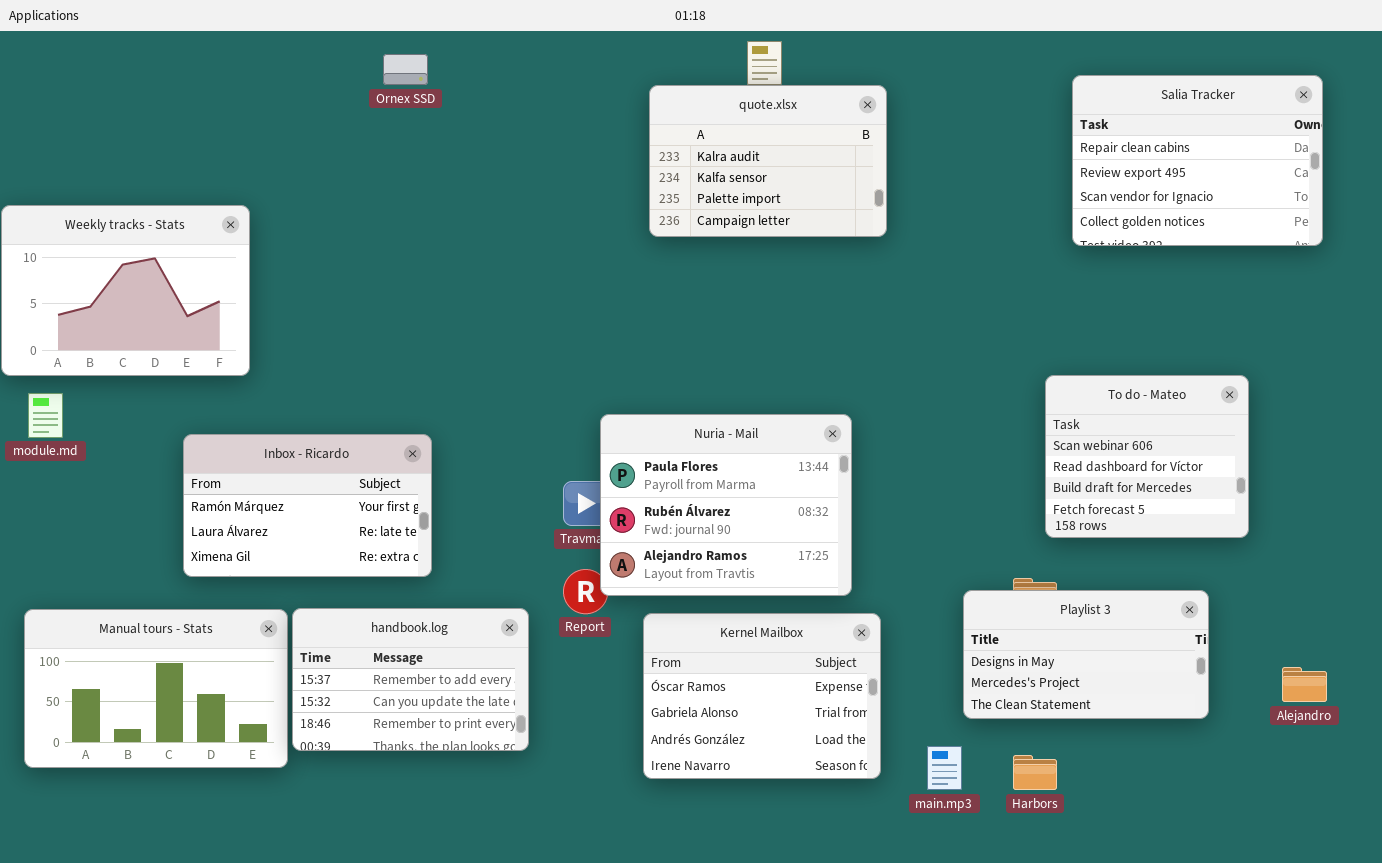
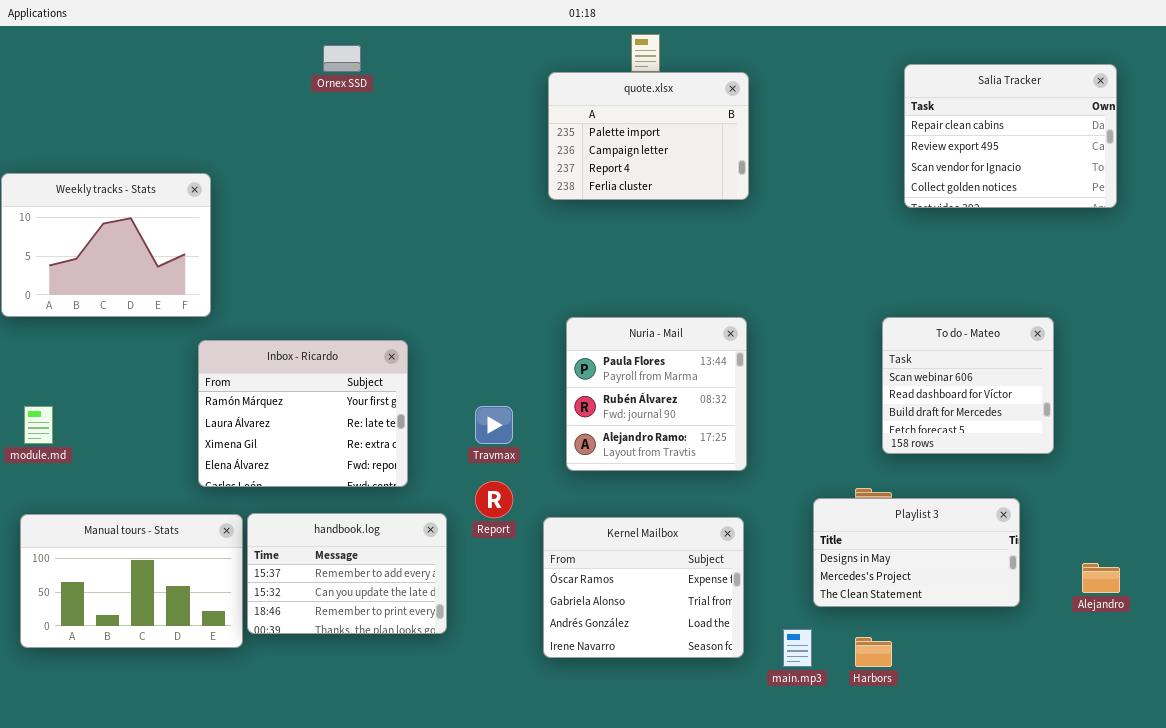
quote.xlsx: [649,85,887,237] -> [548,72,749,200], scrolled down 2 rows
module.md: [28,393,63,438] -> [24,406,53,444], moved
Nuria - Mail: [600,414,852,596] -> [566,317,747,471], moved, resized
Inbox - Ricardo: [183,434,432,577] -> [198,340,408,487], moved, resized

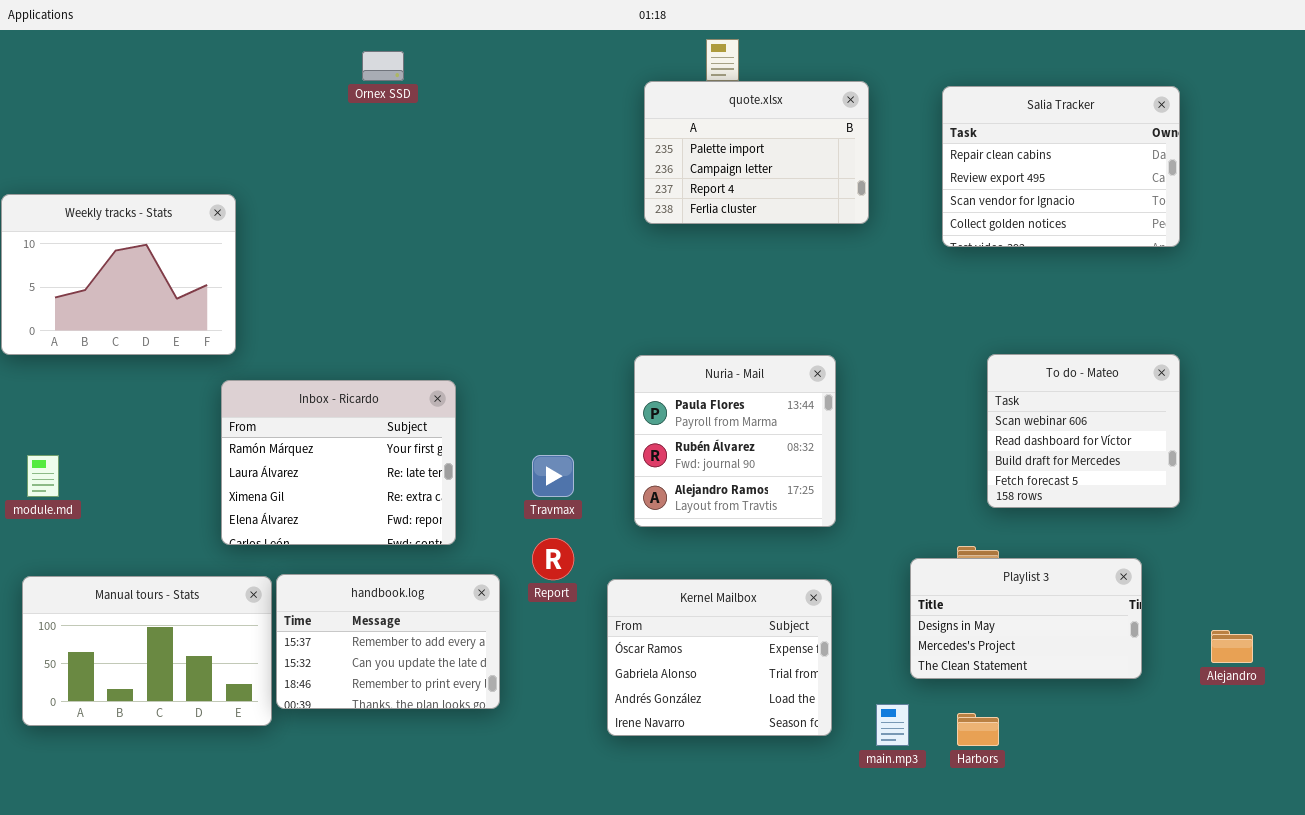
Salia Tracker: [904,64,1117,208] -> [942,86,1180,247], moved
quote.xlsx: [548,72,749,200] -> [644,81,869,224], moved

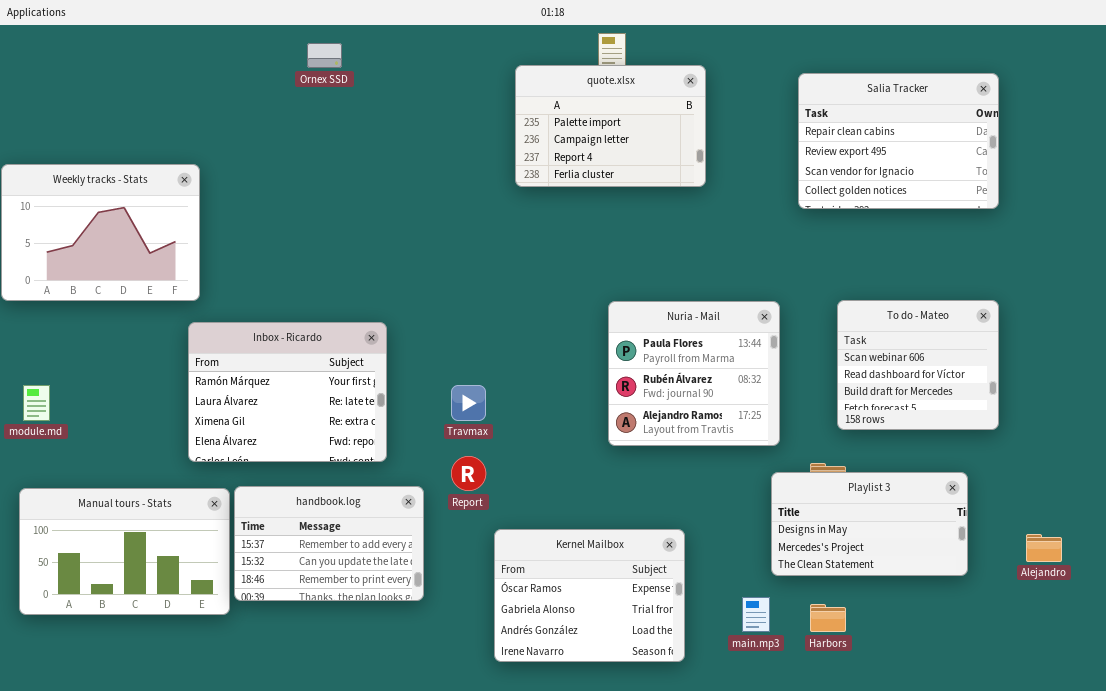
quote.xlsx: [644,81,869,224] -> [515,65,706,187], moved
Nuria - Mail: [634,355,836,527] -> [608,301,780,446], moved
Kernel Mailbox: [607,579,832,736] -> [494,529,685,662], moved

